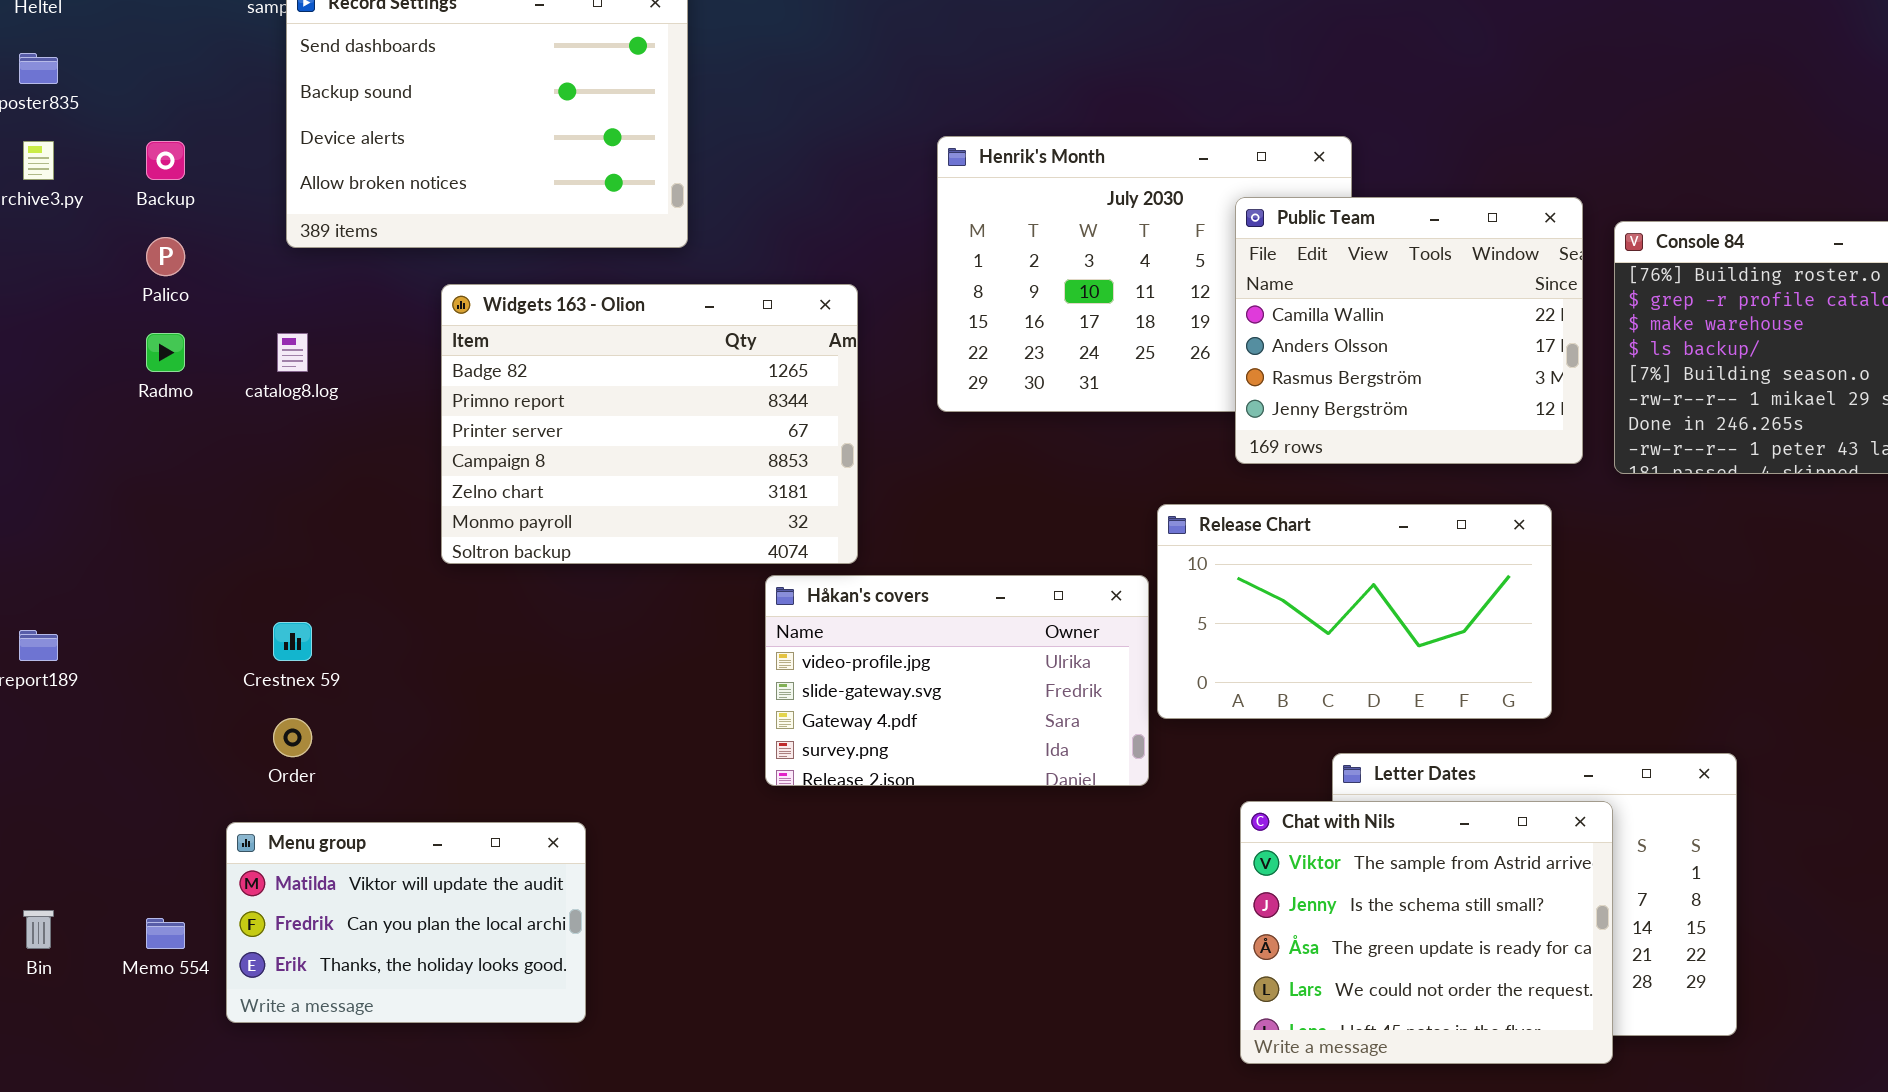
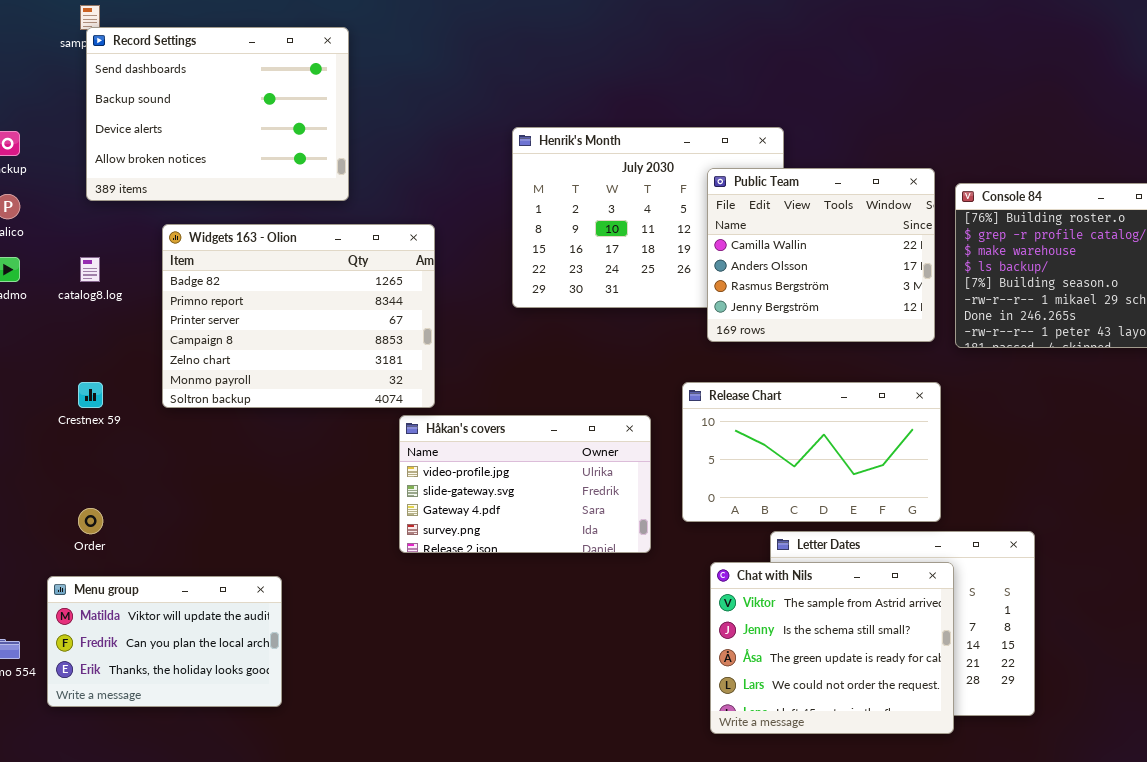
Widgets 163 - Olion: [441,284,858,564] -> [162,224,435,408], moved
Release Chart: [1157,504,1552,719] -> [682,382,941,522], moved
Crestnex 59: [273,622,312,661] -> [78,382,103,408], moved

